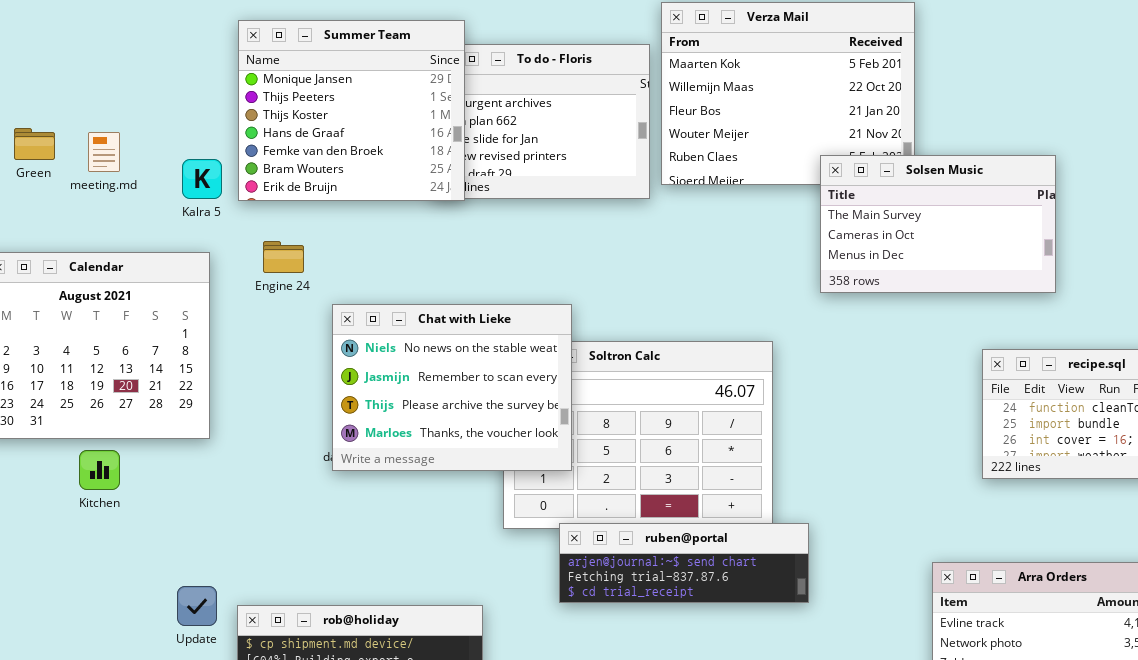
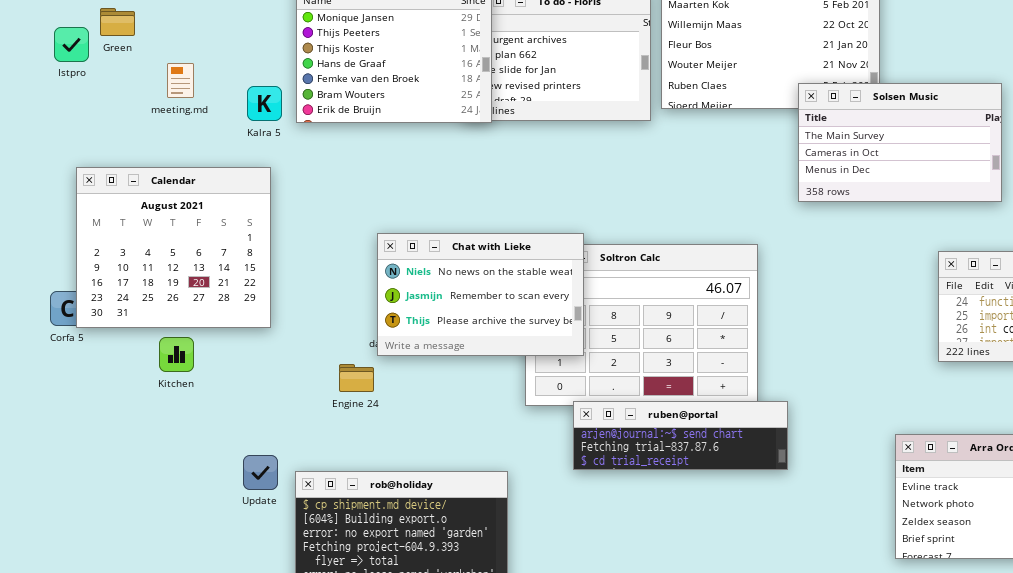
Green: [14,128,55,160] -> [100,8,135,36], moved
Engine 24: [263,241,304,273] -> [339,364,374,392], moved
Chat with Lieke: [332,304,572,471] -> [377,233,584,356], resized

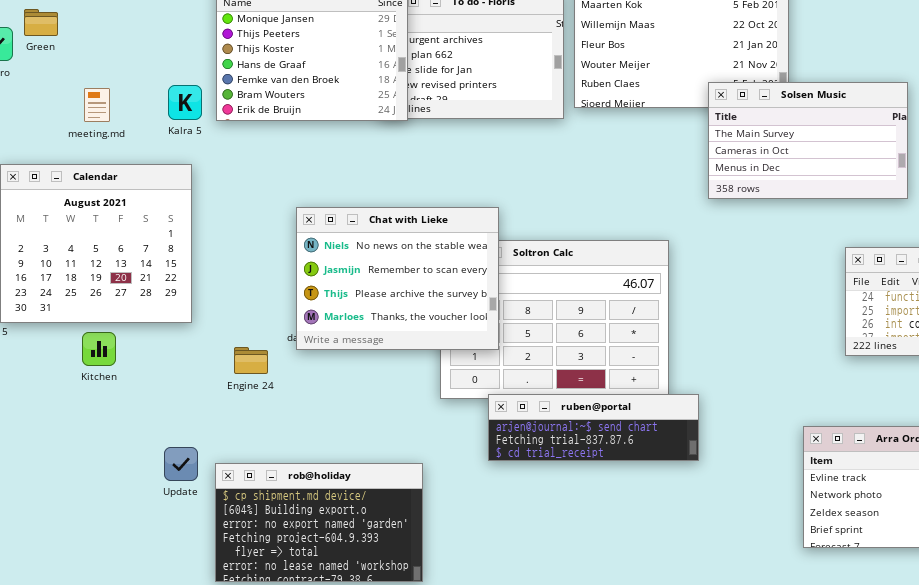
meeting.md: [167,63,194,98] -> [84,88,110,122], moved
Chat with Lieke: [377,233,584,356] -> [296,207,499,350], resized
Engine 24: [339,364,374,392] -> [234,347,268,374], moved

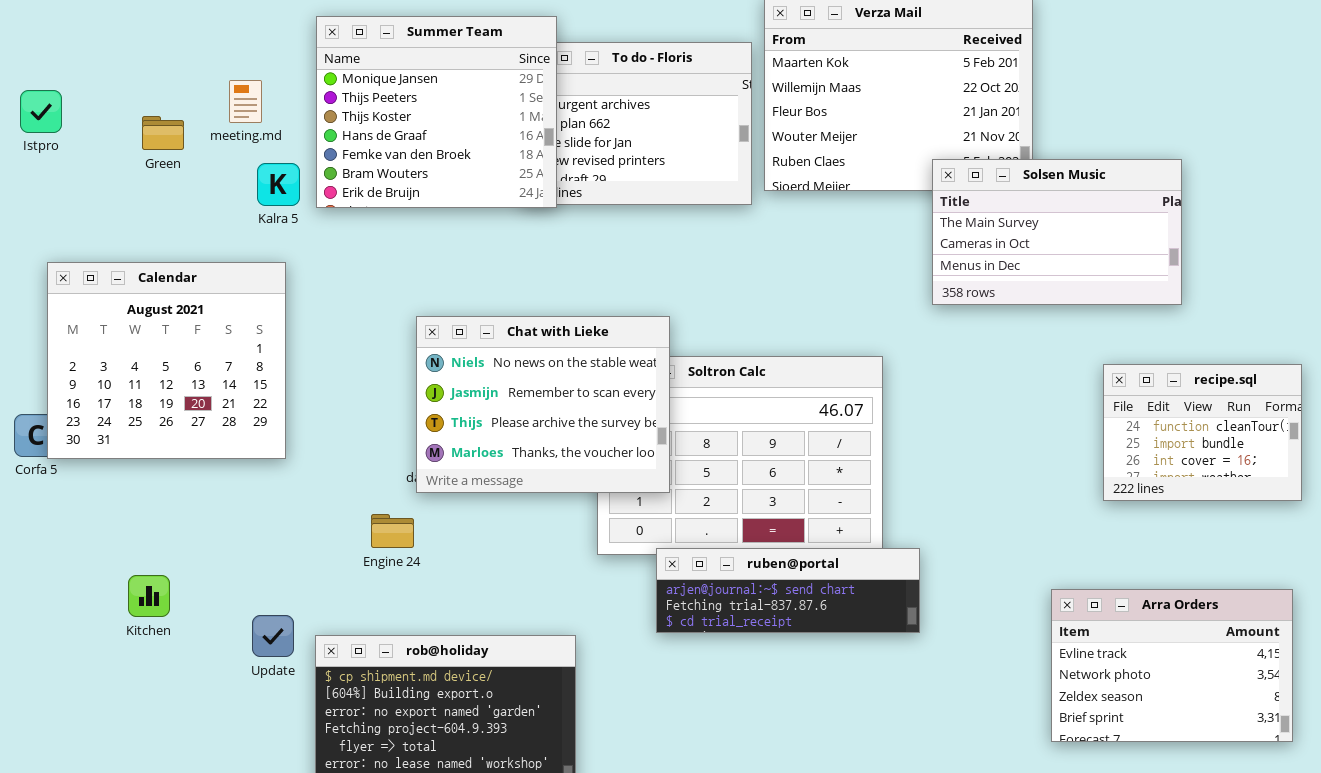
Green: [24,9,58,36] -> [142,116,184,150], moved
meeting.md: [84,88,110,122] -> [229,80,262,123], moved
Kitchen: [82,332,116,366] -> [128,575,170,617], moved
Engine 24: [234,347,268,374] -> [371,514,414,548], moved

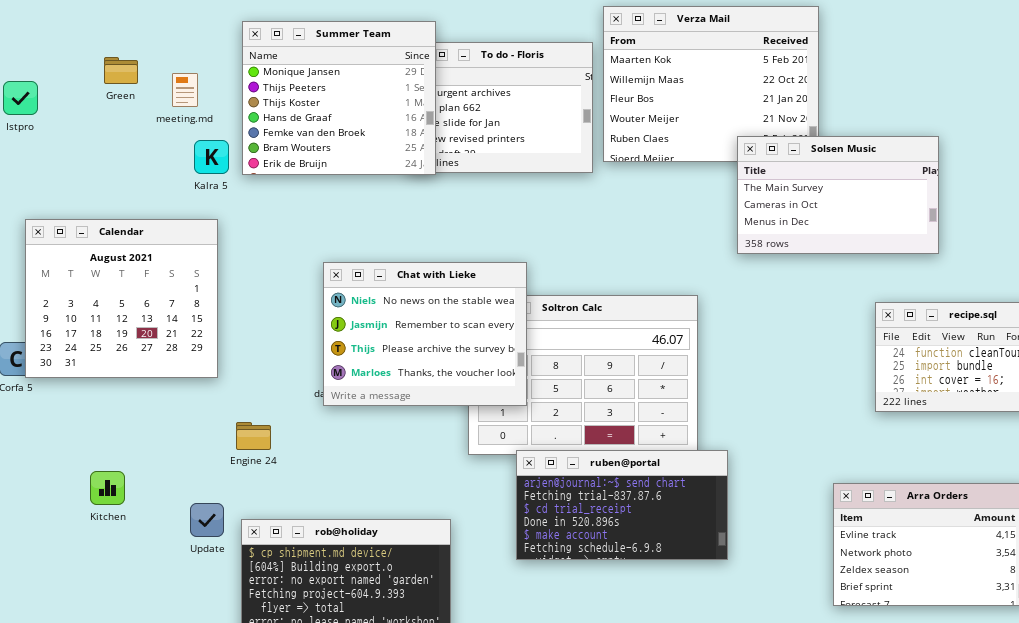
Green: [142,116,184,150] -> [104,57,138,84], moved
Engine 24: [371,514,414,548] -> [236,422,271,450], moved
ruben@portal: [656,548,920,633] -> [516,450,728,560], resized

